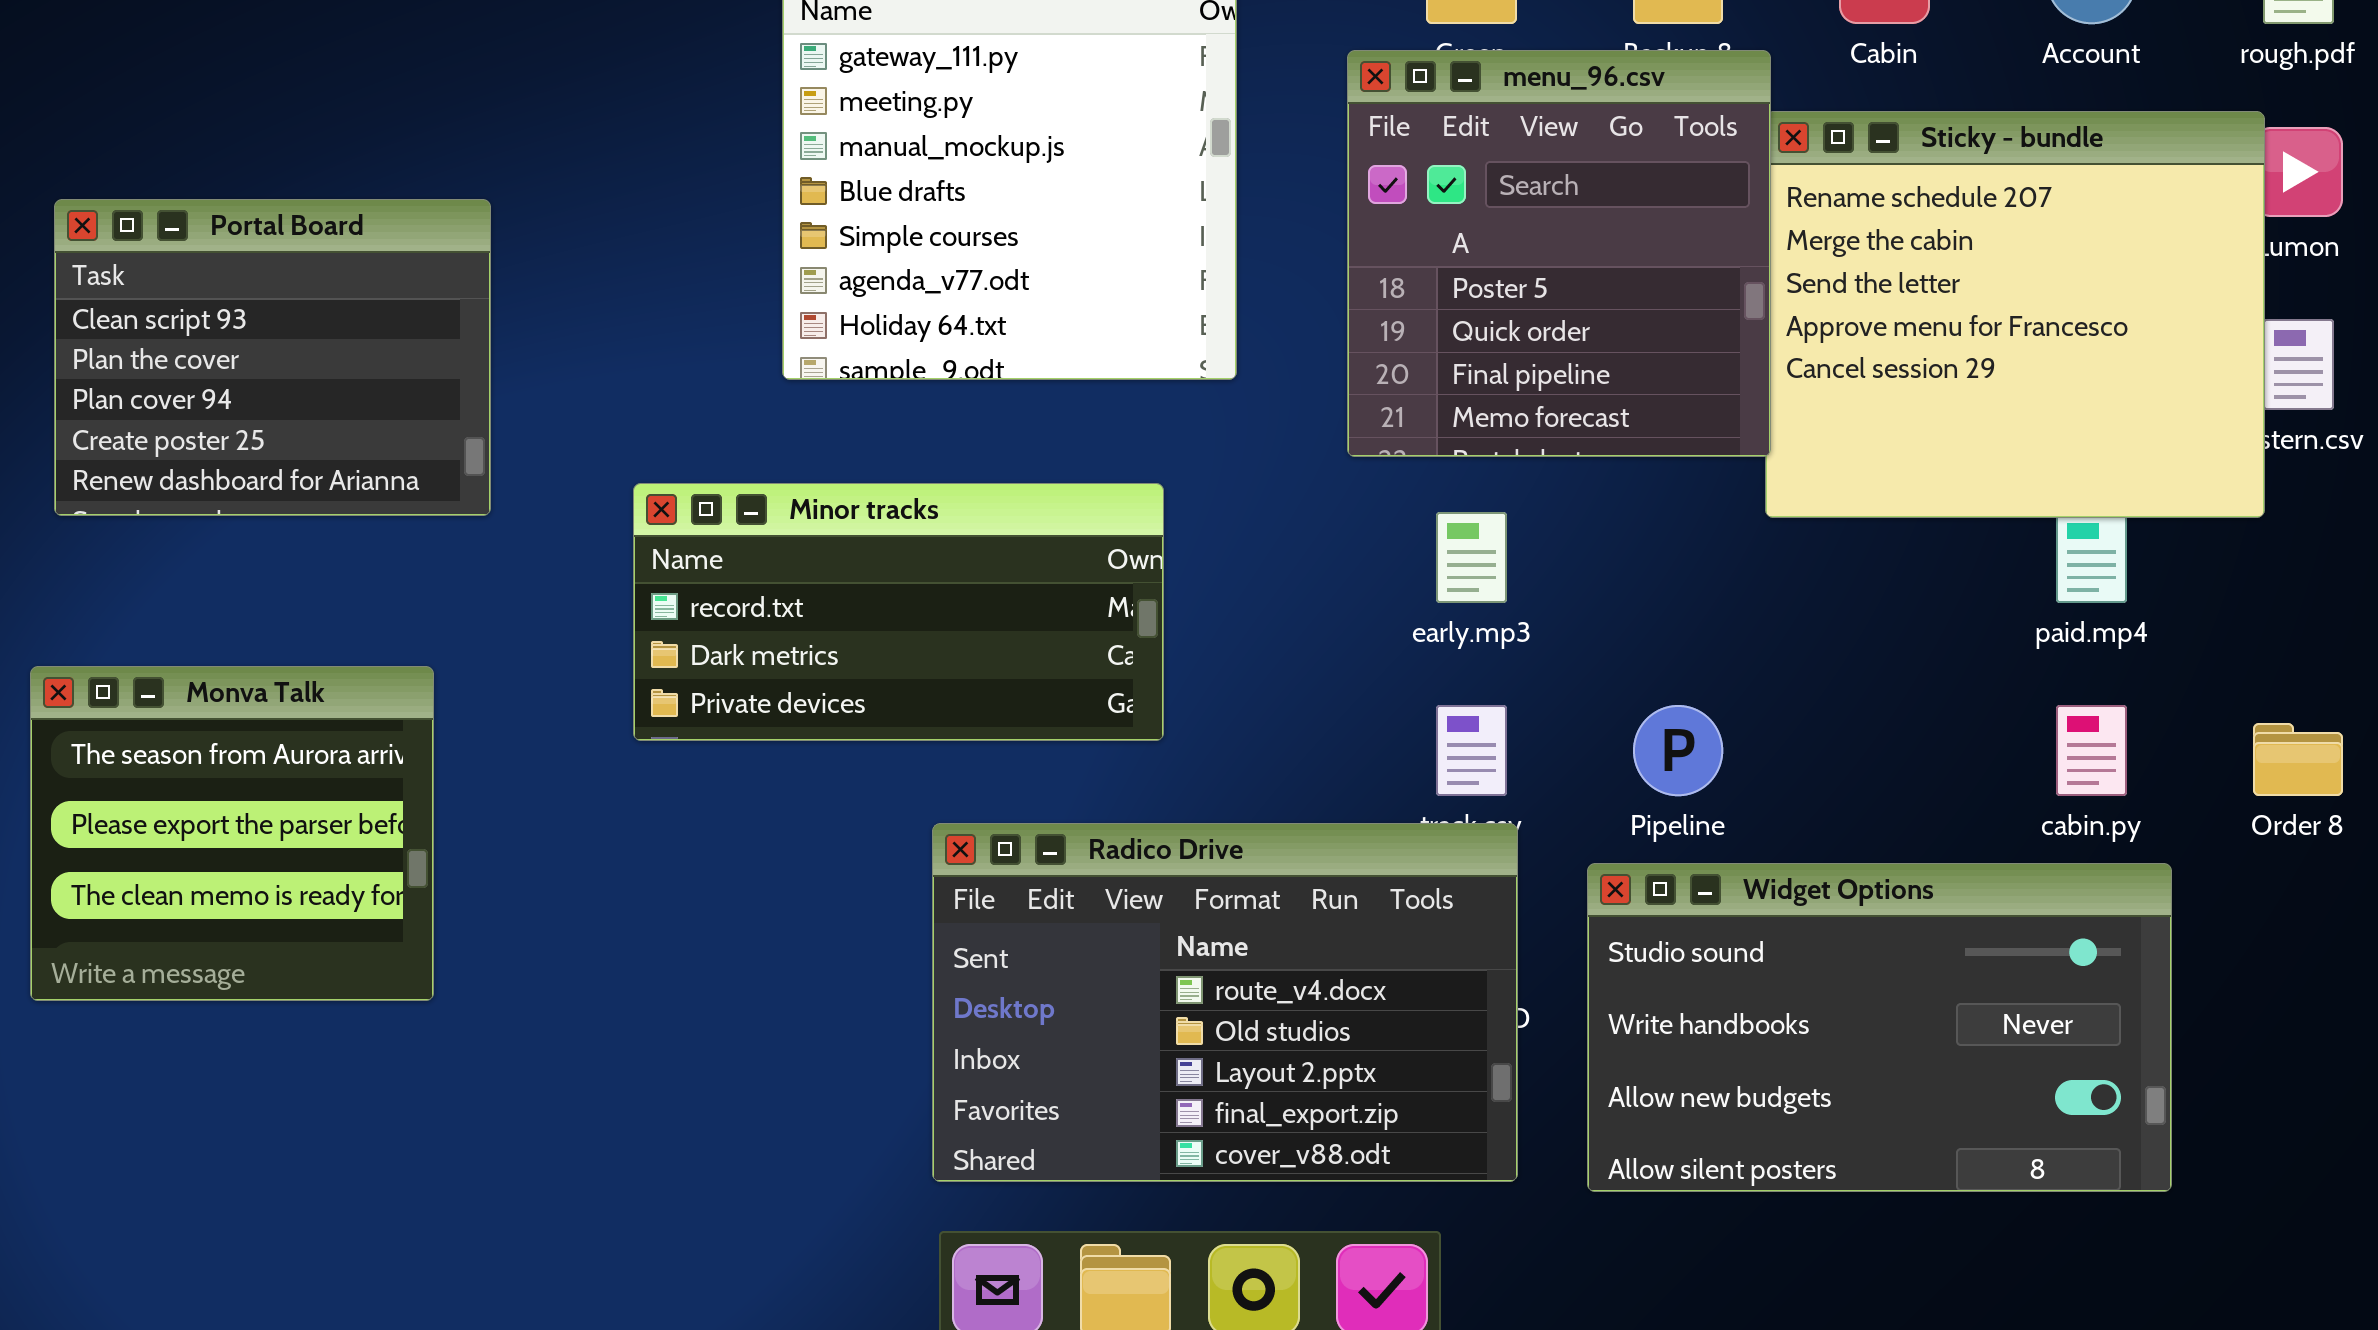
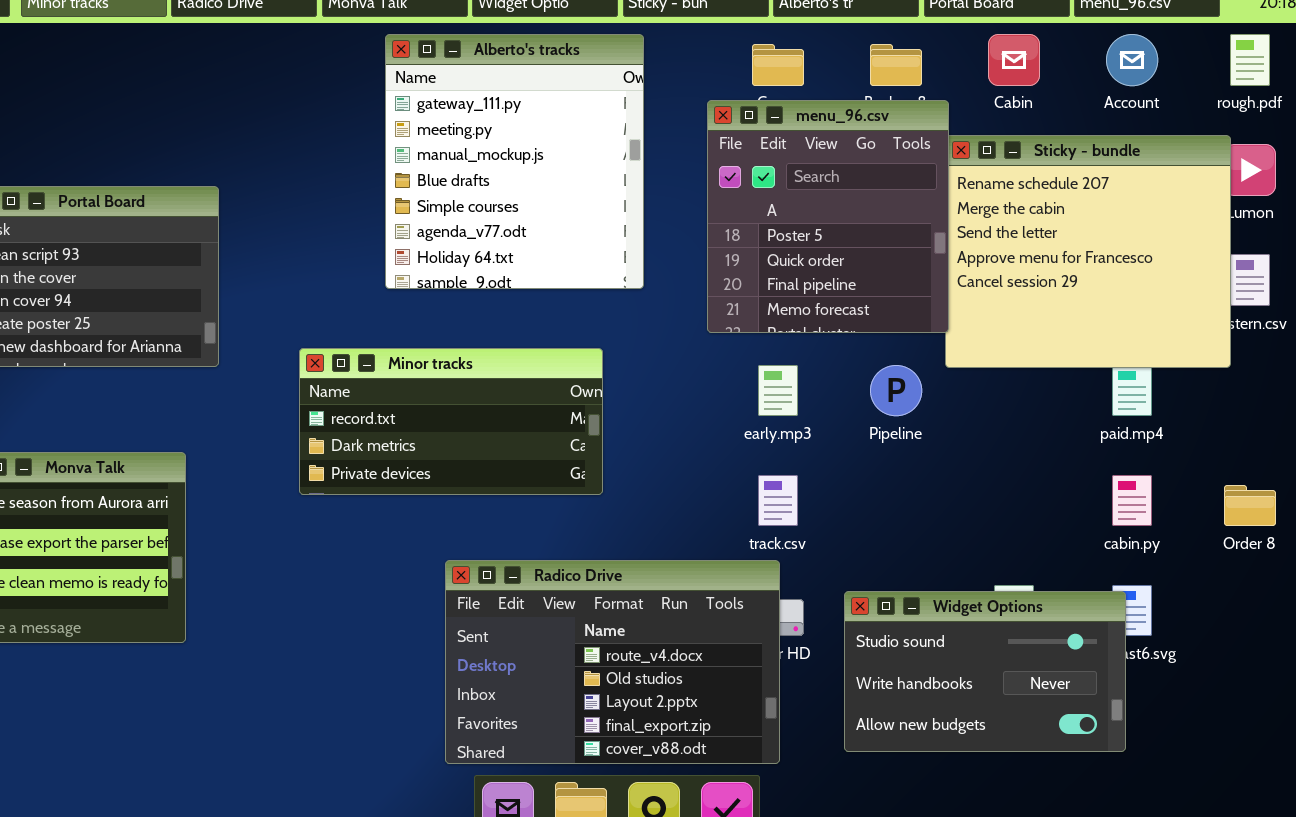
Pipeline: [1633,705,1723,796] -> [870,365,922,416], moved
Radico Drive: [932,823,1518,1182] -> [445,560,780,764], moved
Widget Options: [1587,863,2172,1192] -> [844,591,1126,752], resized

